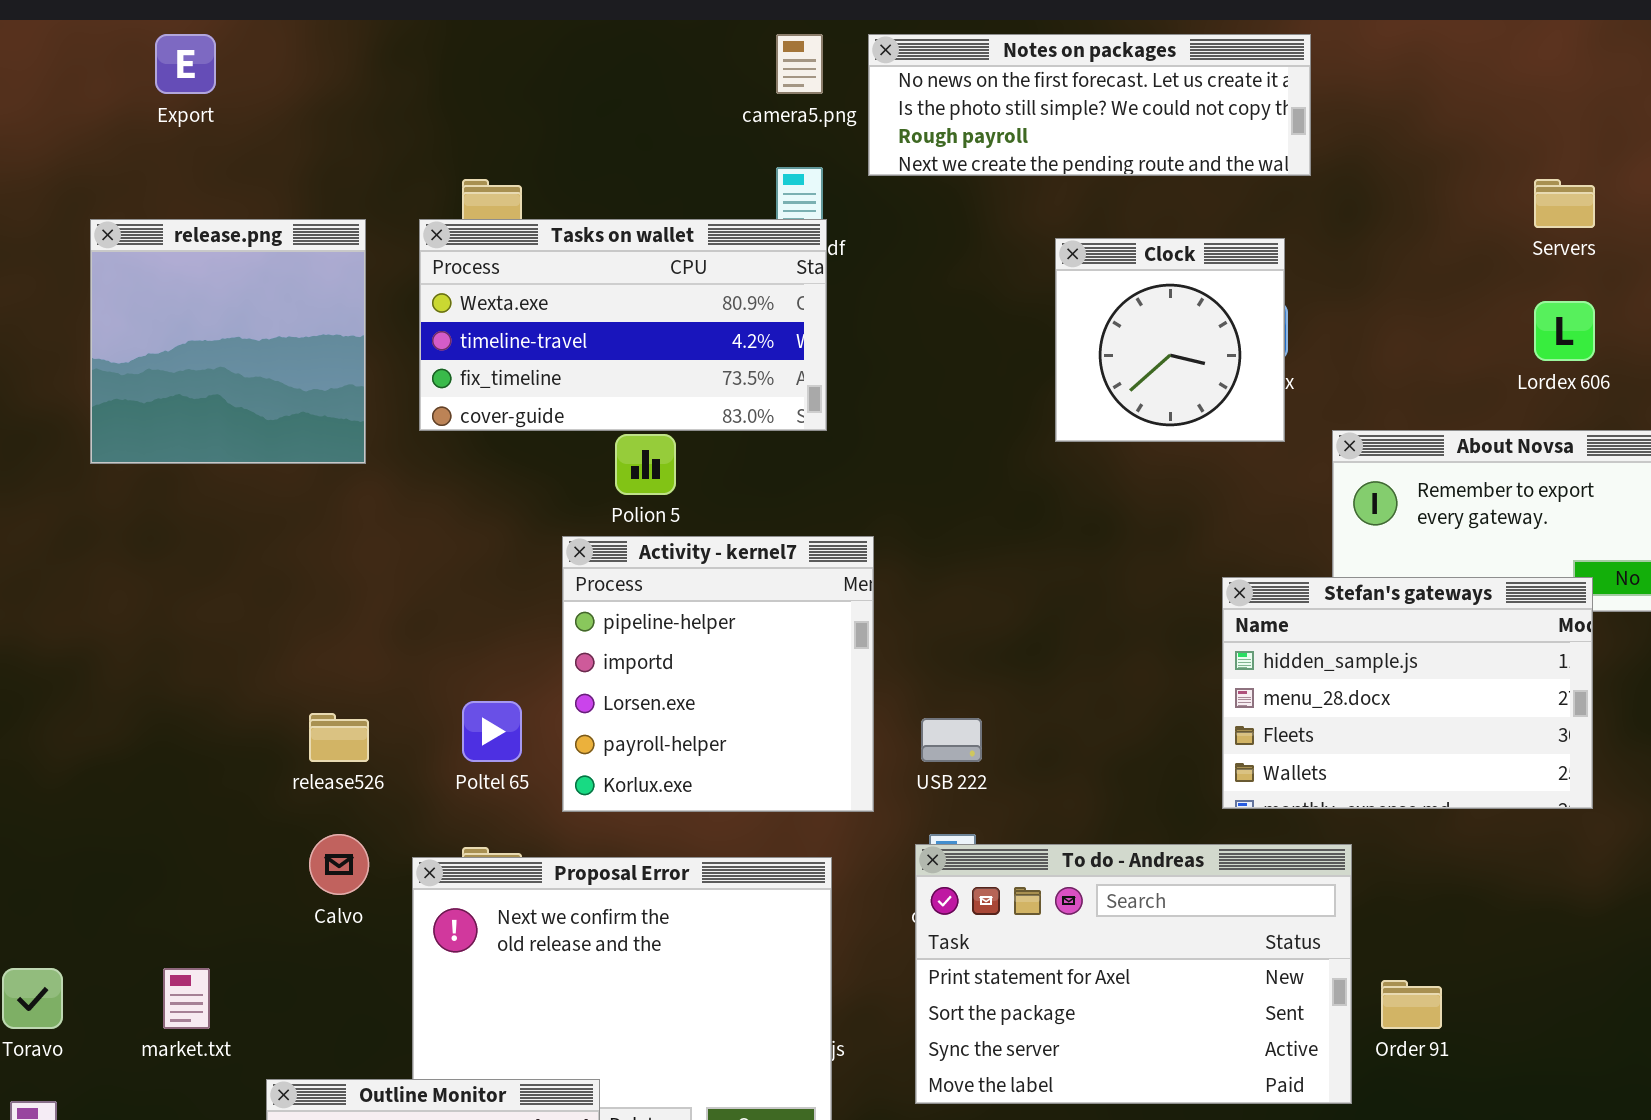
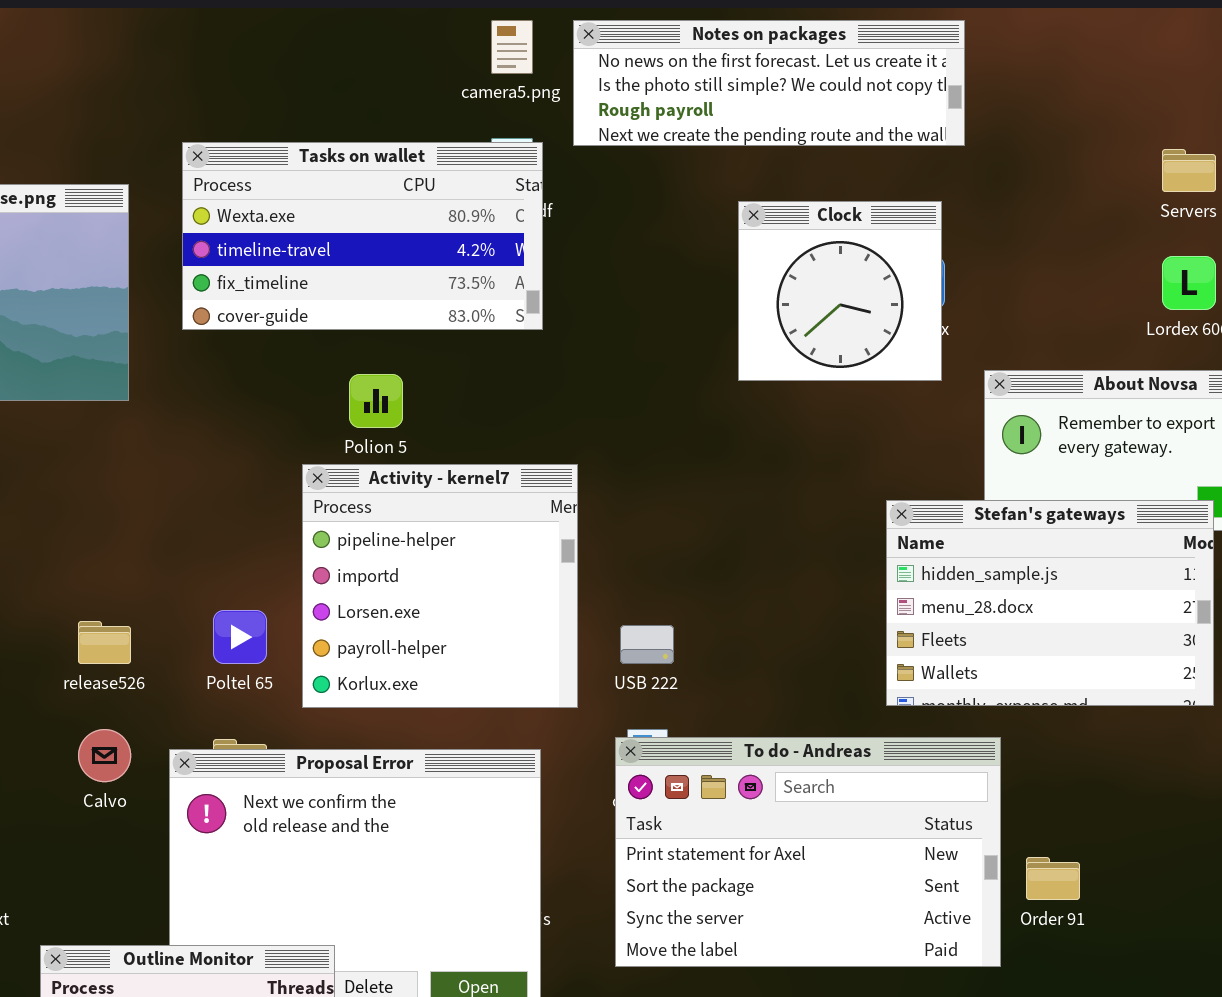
Tasks on wallet: [419,219,827,431] -> [182,142,543,330], moved

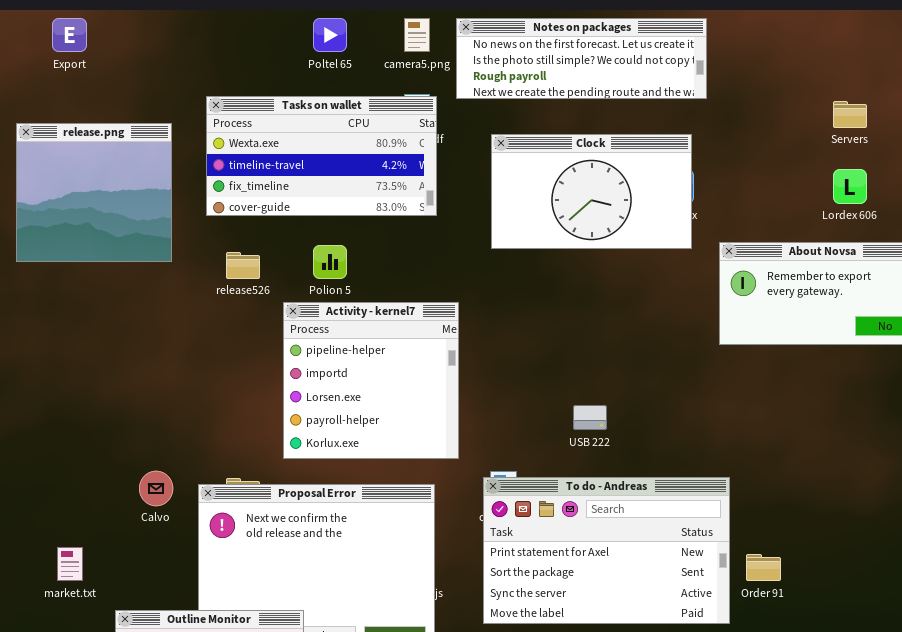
Clock: [738,201,942,381] -> [491,134,692,249], resized
Stefan's gateways: [886,500,1214,706] -> none, closed
Poltel 65: [213,610,267,664] -> [313,18,347,52], moved
release526: [78,621,131,664] -> [226,252,260,279], moved
USB 222: [620,625,674,664] -> [573,405,607,430], moved

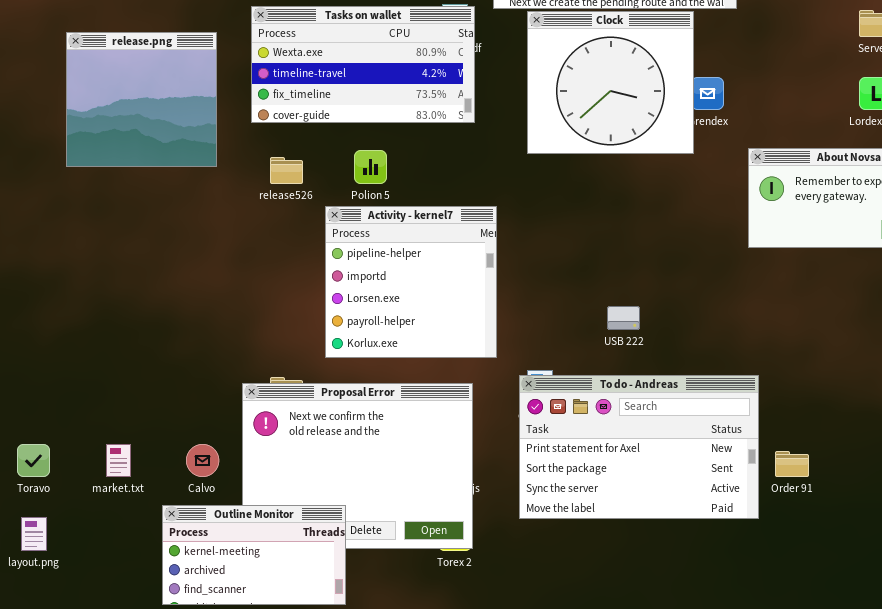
Clock: [491,134,692,249] -> [527,11,694,154], resized
Calvo: [139,471,173,506] -> [186,444,219,477], moved

